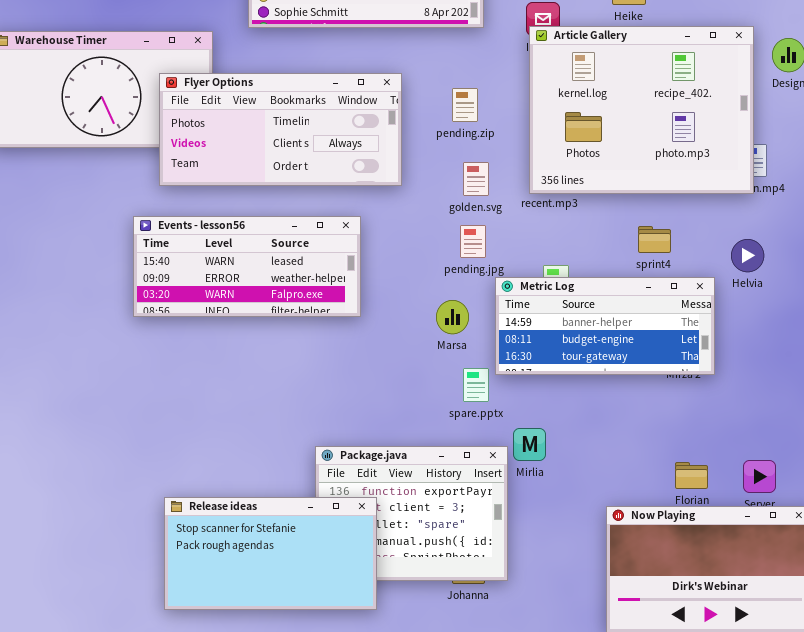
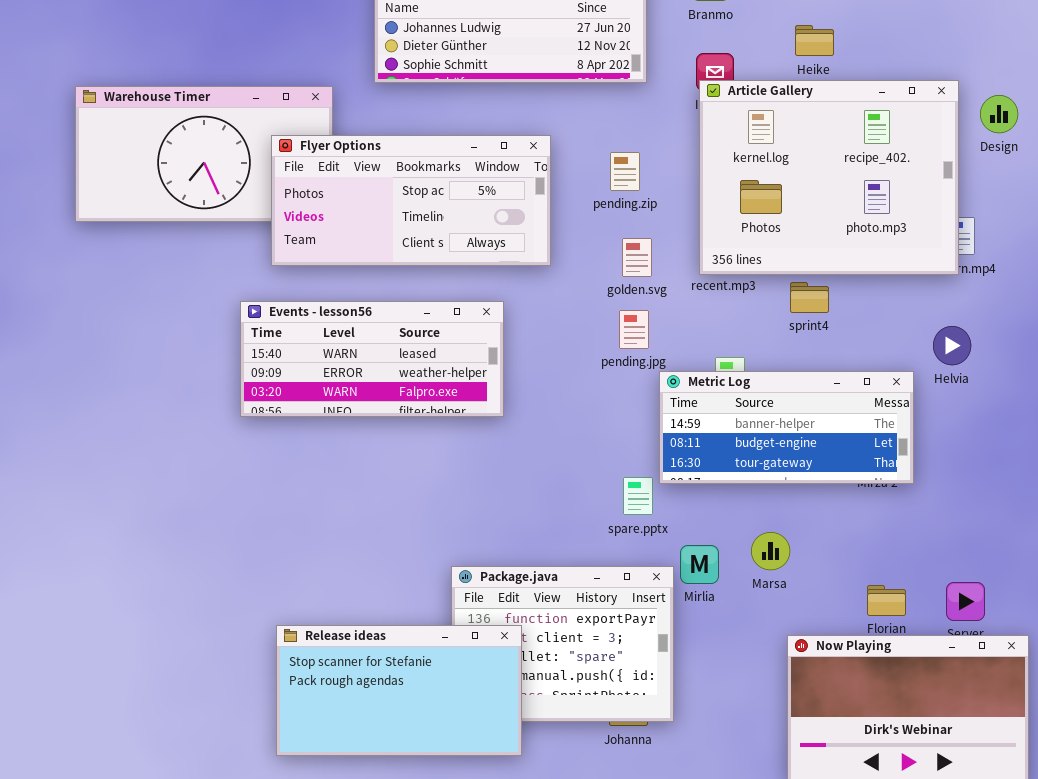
Flyer Options: [159,73,402,186] -> [271,135,551,266], scrolled up 1 row
sprint4: [638,226,671,253] -> [790,282,829,313], moved
Marsa: [436,300,469,334] -> [751,532,790,570], moved

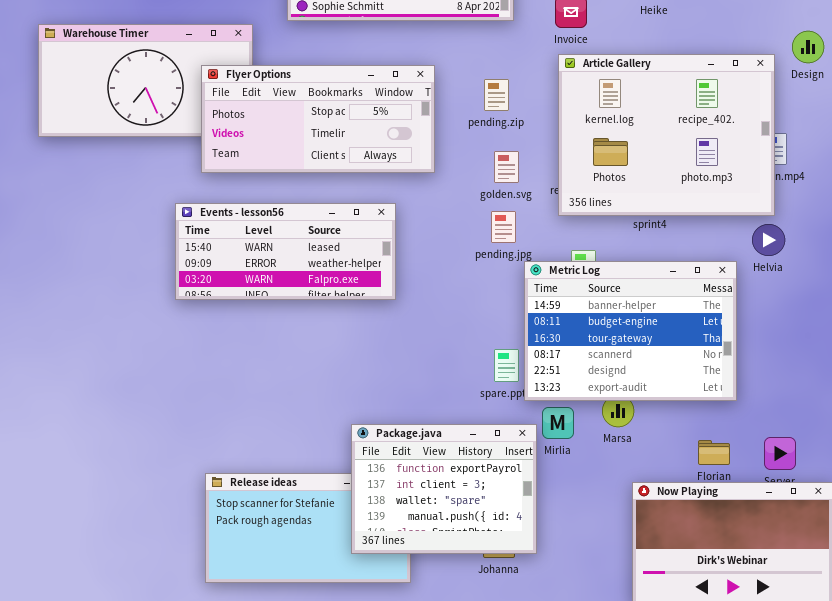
Article Gallery: [699,80,959,275] -> [558,54,775,216], moved
Metric Log: [659,371,914,484] -> [524,261,737,401], resized
Package.java: [451,566,674,722] -> [351,424,537,554], raised

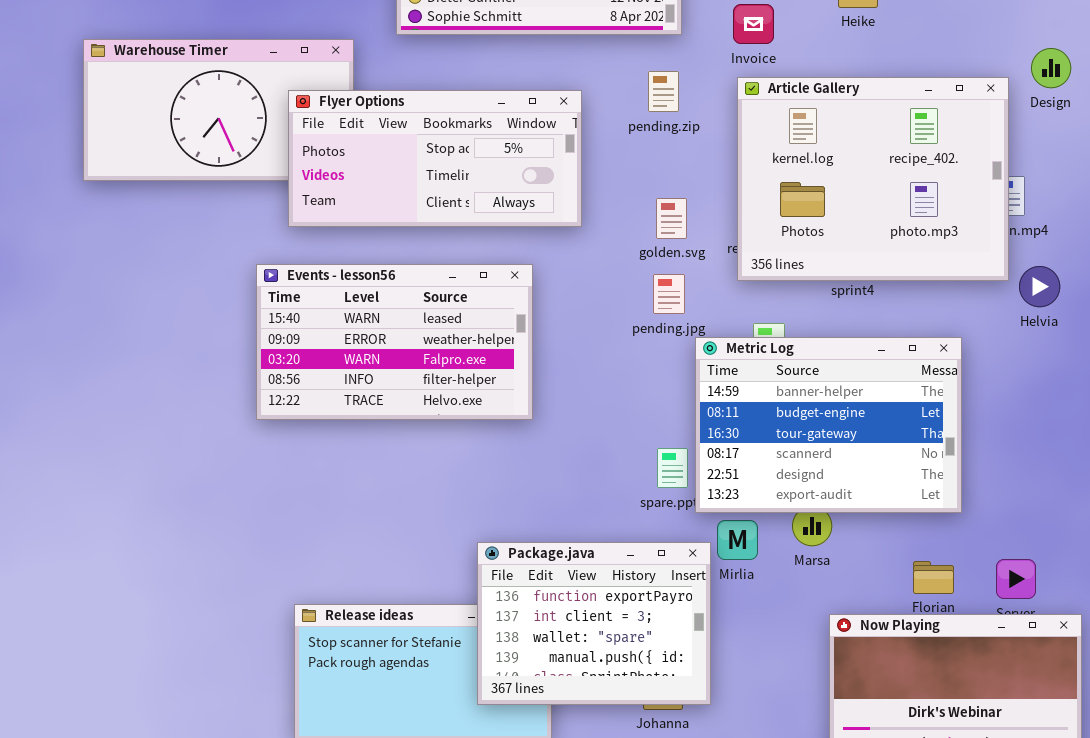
pending.zip: [484,79,509,111] -> [648,71,679,112], moved
Events - lesson56: [175,203,396,300] -> [256,264,533,420], resized
Helvia: [752,224,785,256] -> [1019,266,1060,307], moved

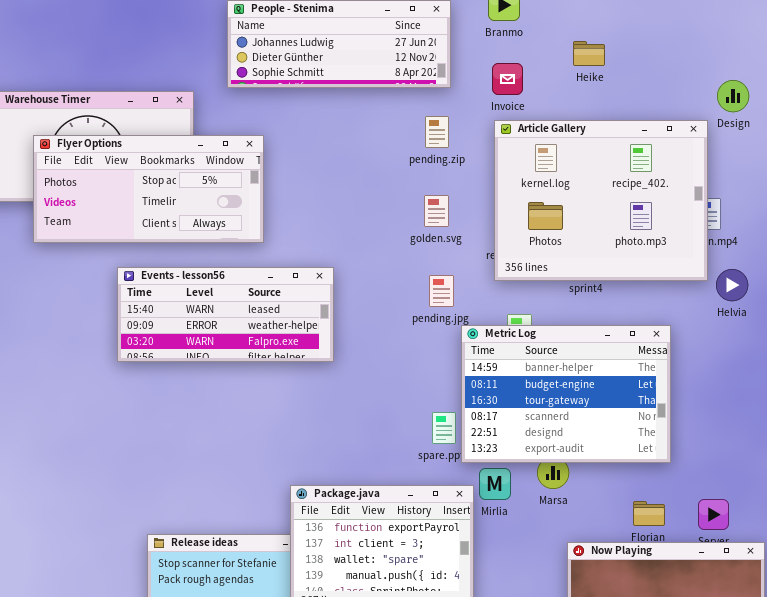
Design: [1031,48,1071,88] -> [717,80,749,112], moved
Flyer Options: [288,90,582,227] -> [33,135,264,243], moved
golden.svg: [656,198,687,239] -> [424,195,449,227], moved
Events - lesson56: [256,264,533,420] -> [117,267,334,362], resized

